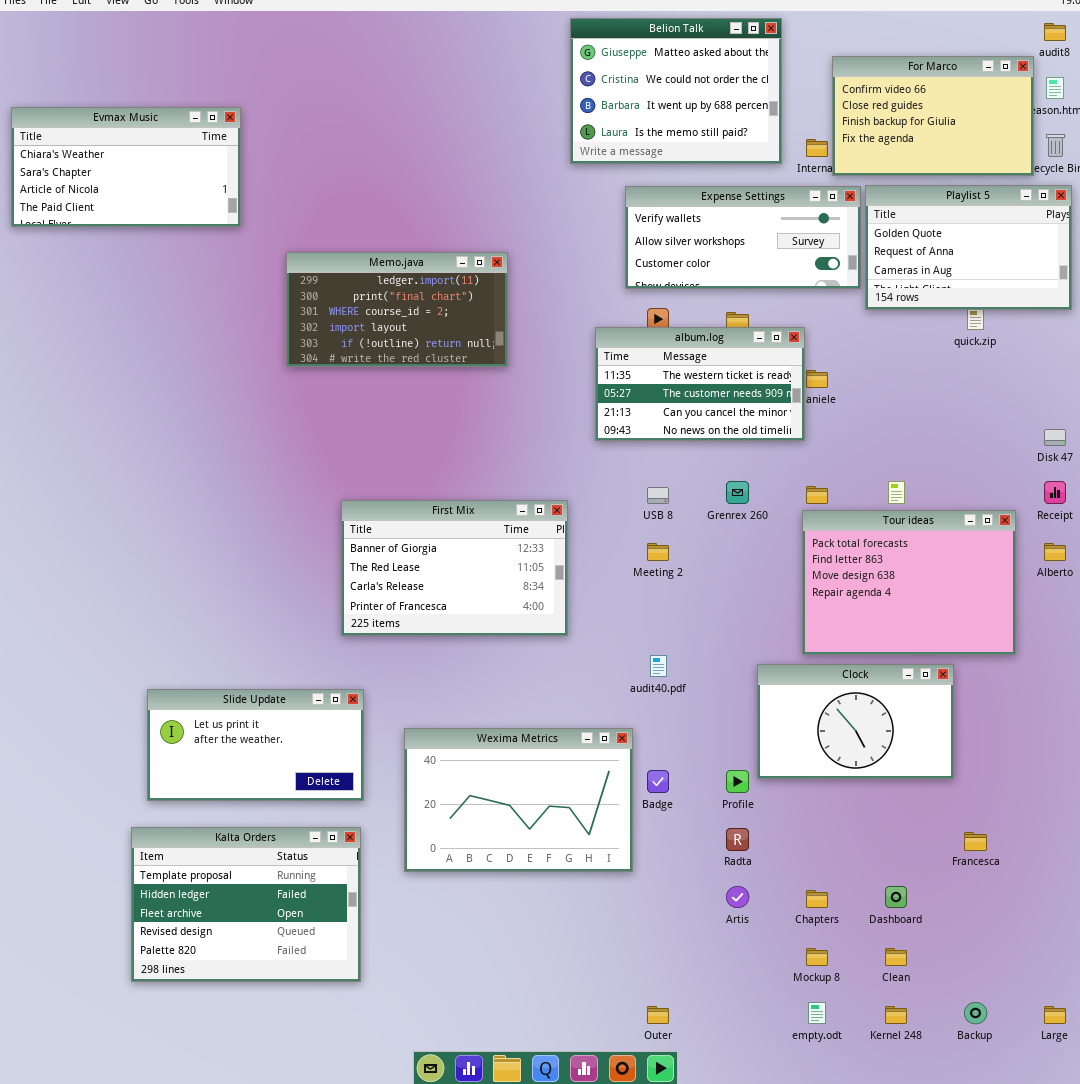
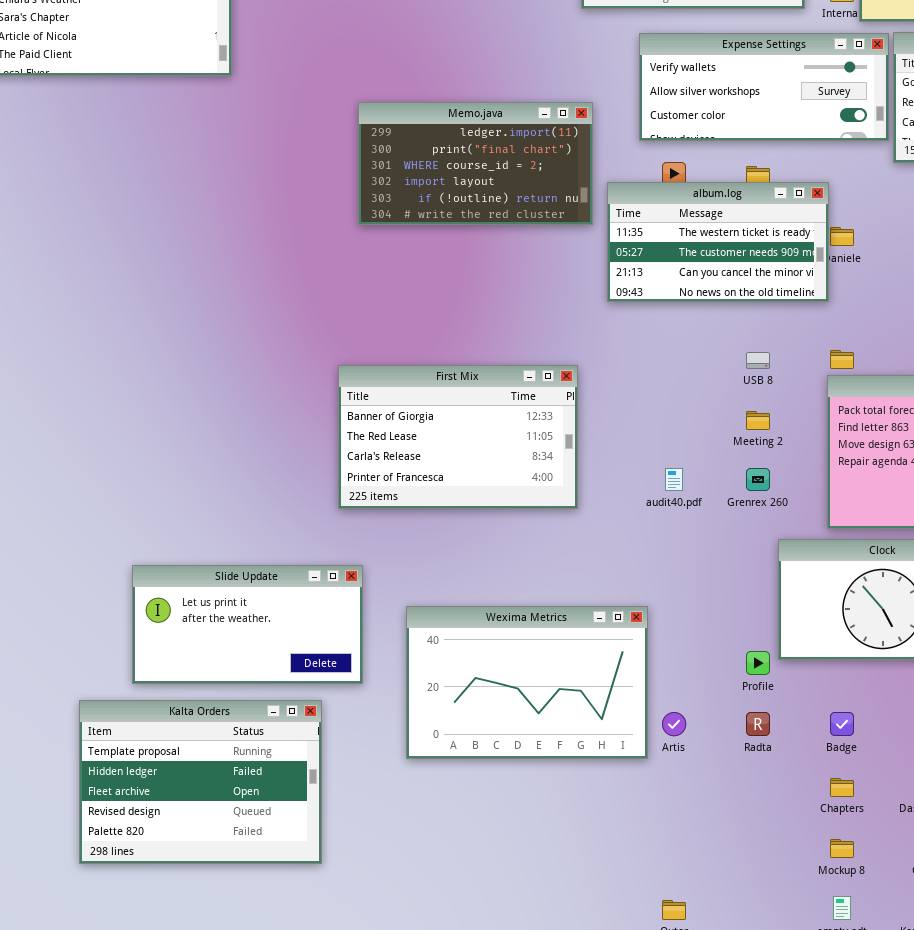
Memo.java: [286,252,508,367] -> [358,102,593,225], moved
Grenrex 260: [726,481,749,504] -> [746,468,770,491], moved
USB 8: [647,487,669,504] -> [746,352,770,369], moved
Meeting 2: [647,543,669,561] -> [746,411,770,430], moved
audit40.pdf: [650,655,667,677] -> [665,468,683,491], moved
Badge: [647,770,669,793] -> [830,712,854,736], moved
Kalta Orders: [131,827,361,982] -> [79,700,322,864], moved
Artis: [726,886,749,908] -> [662,712,686,736], moved

